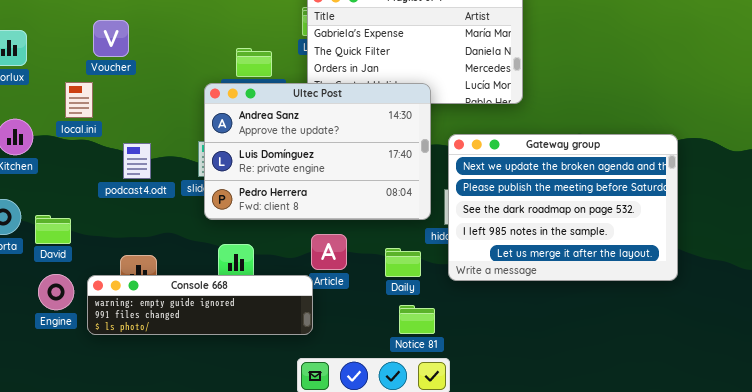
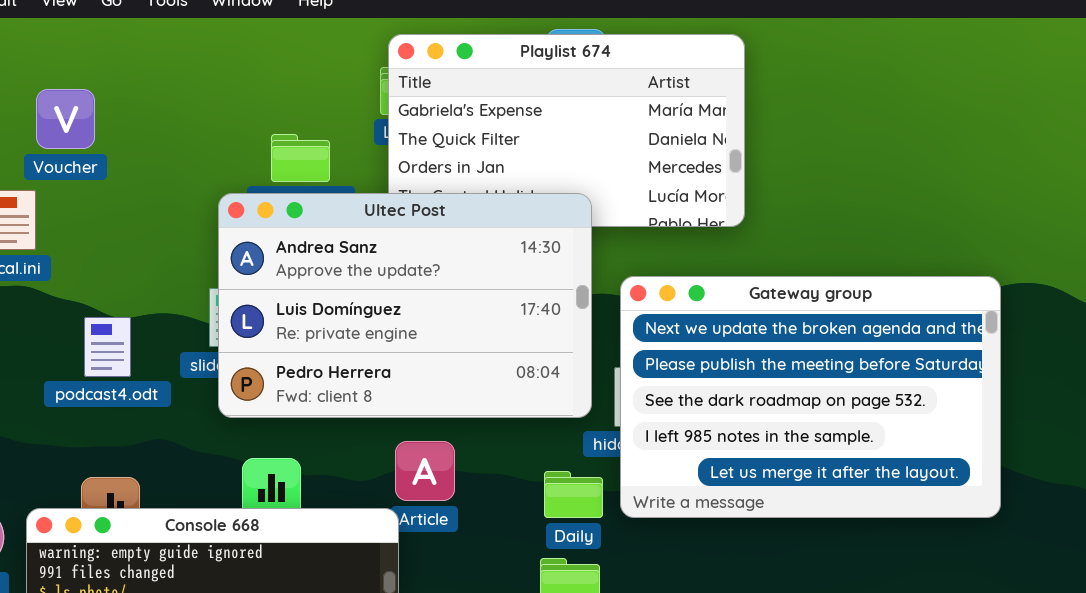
podcast4.odt: [123,143,151,179] -> [84,317,131,377], moved
Daily: [385,248,421,277] -> [544,471,603,518], moved

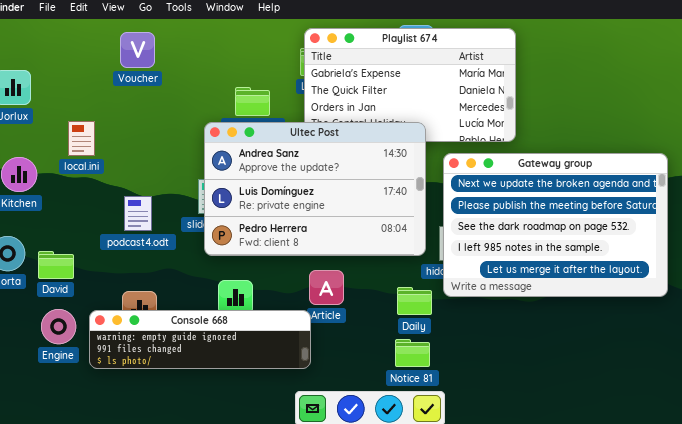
Voucher: [36,89,95,149] -> [120,32,155,68], moved
Gateway group: [620,276,1001,518] -> [443,153,668,297], moved

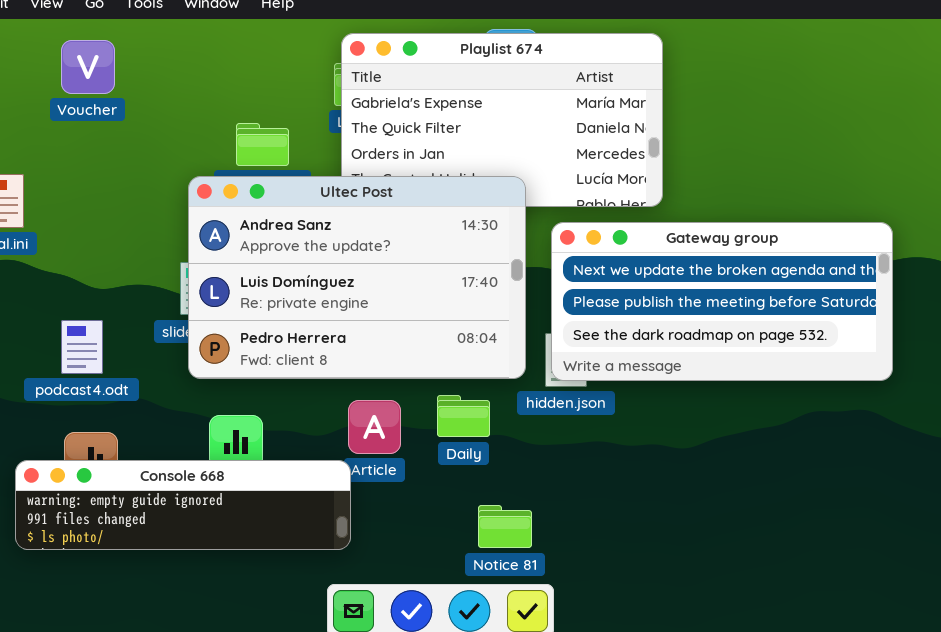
Gateway group: [443,153,668,297] -> [551,222,893,381], resized
podcast4.odt: [124,196,152,231] -> [61,320,103,374], moved
Daily: [397,287,432,315] -> [437,395,490,437], moved

